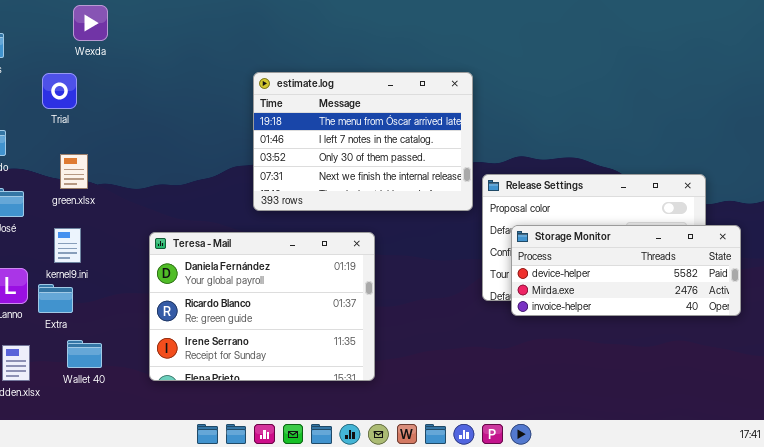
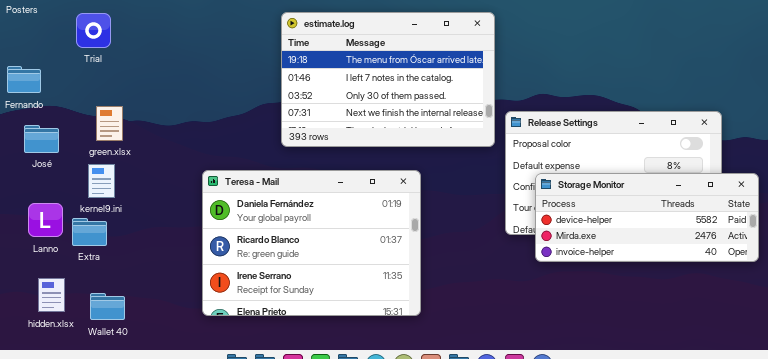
green.xlsx: [60,154,88,189] -> [96,106,123,141], moved
Storage Monitor: [511,225,741,316] -> [535,173,759,262], moved
Teresa - Mail: [149,232,375,381] -> [202,170,421,316], moved
Wallet 40: [67,340,102,368] -> [90,293,125,320], moved

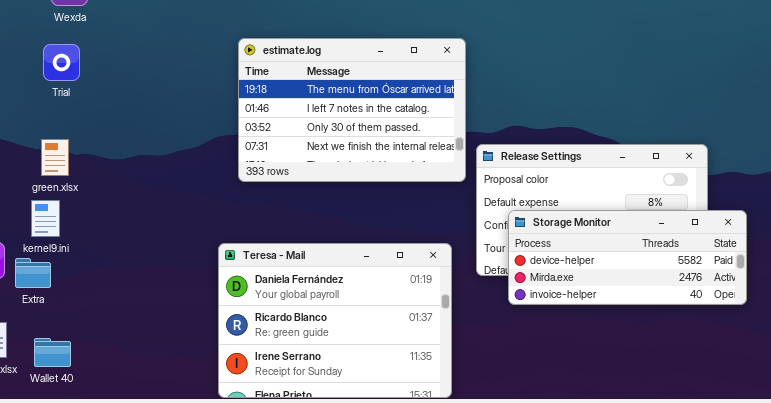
Trial: [76,13,111,48] -> [43,44,80,81], moved
Teresa - Mail: [202,170,421,316] -> [218,243,452,398], moved

